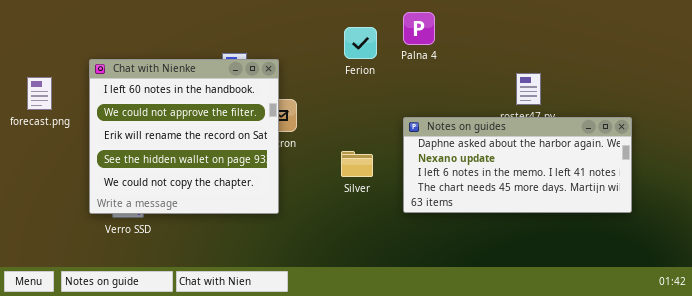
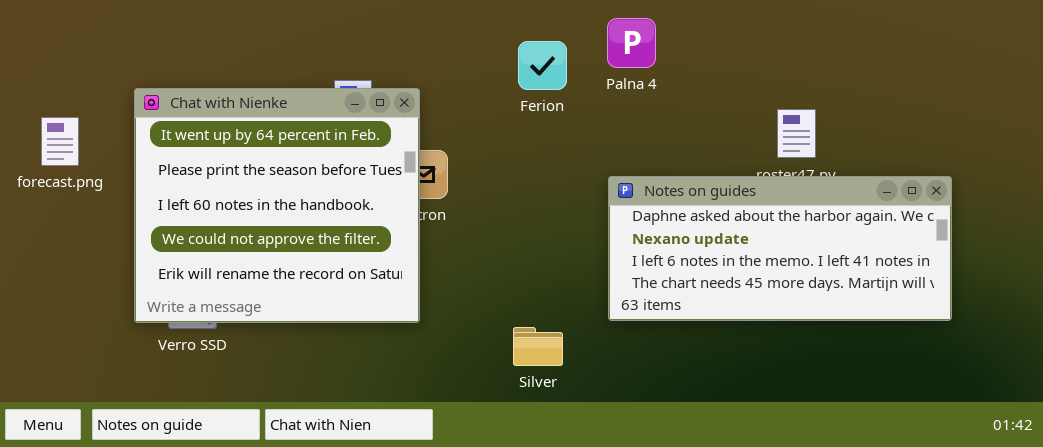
Chat with Nienke: [89,59,279,214] -> [134,88,420,323], scrolled up 2 rows
Silver: [341,151,373,177] -> [513,327,563,366], moved

